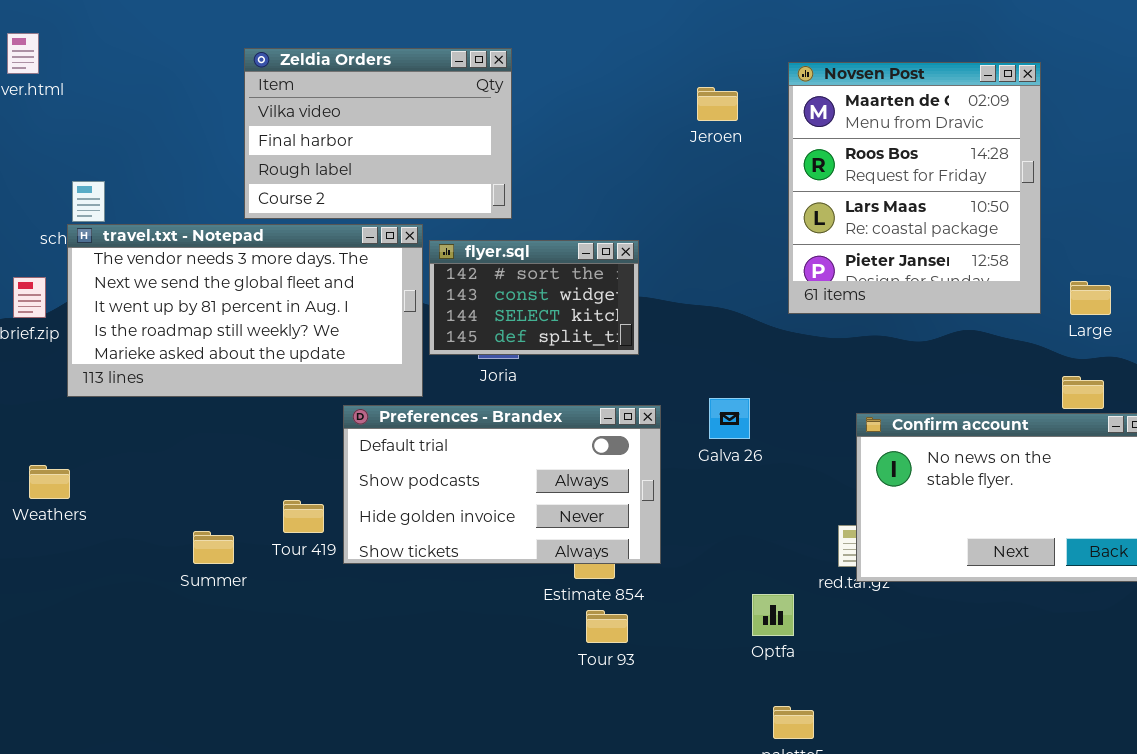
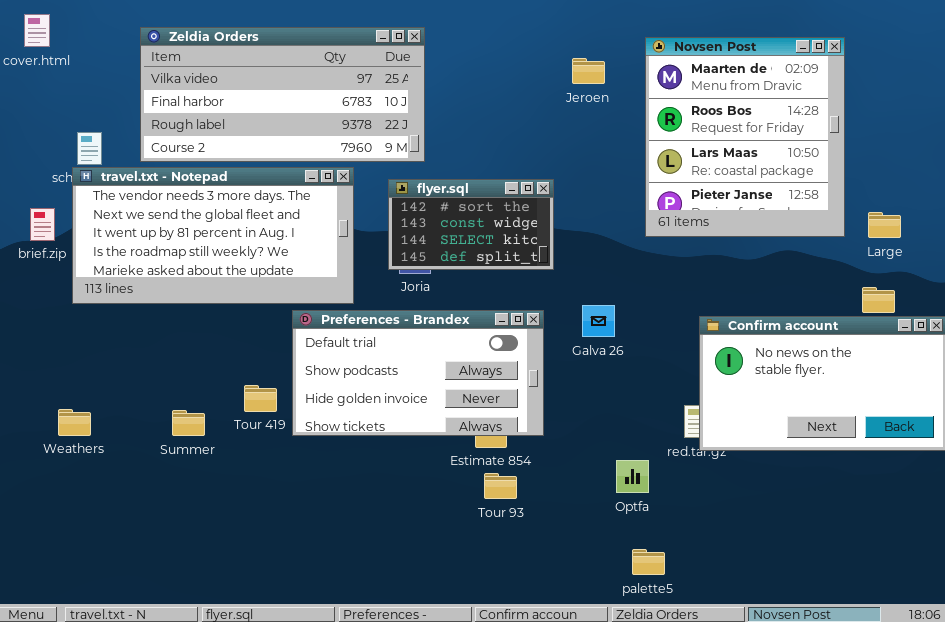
Zeldia Orders: [244,48,512,219] -> [140,27,425,162], resized
flyer.sql: [429,240,639,355] -> [388,179,554,270], moved
Weathers: [29,465,70,499] -> [58,409,91,436], moved

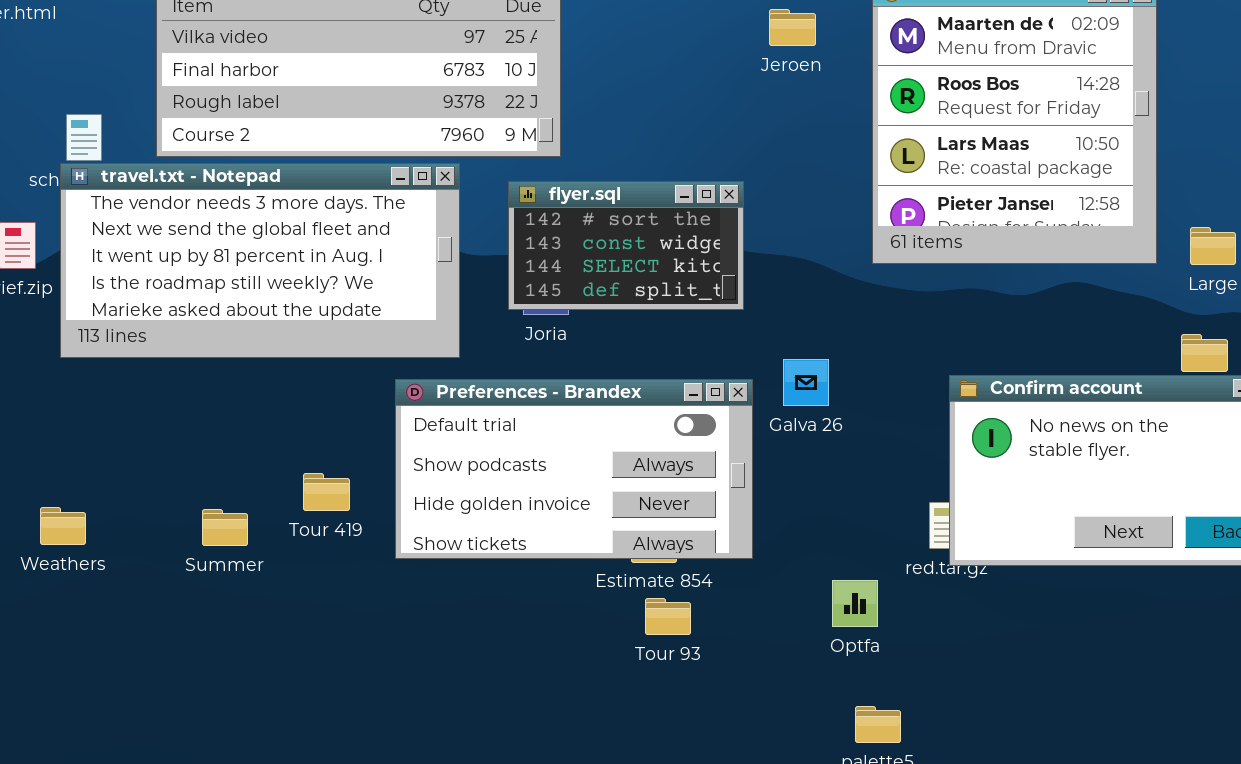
Preferences - Brandex: [292,310,544,436] -> [395,379,753,559], moved

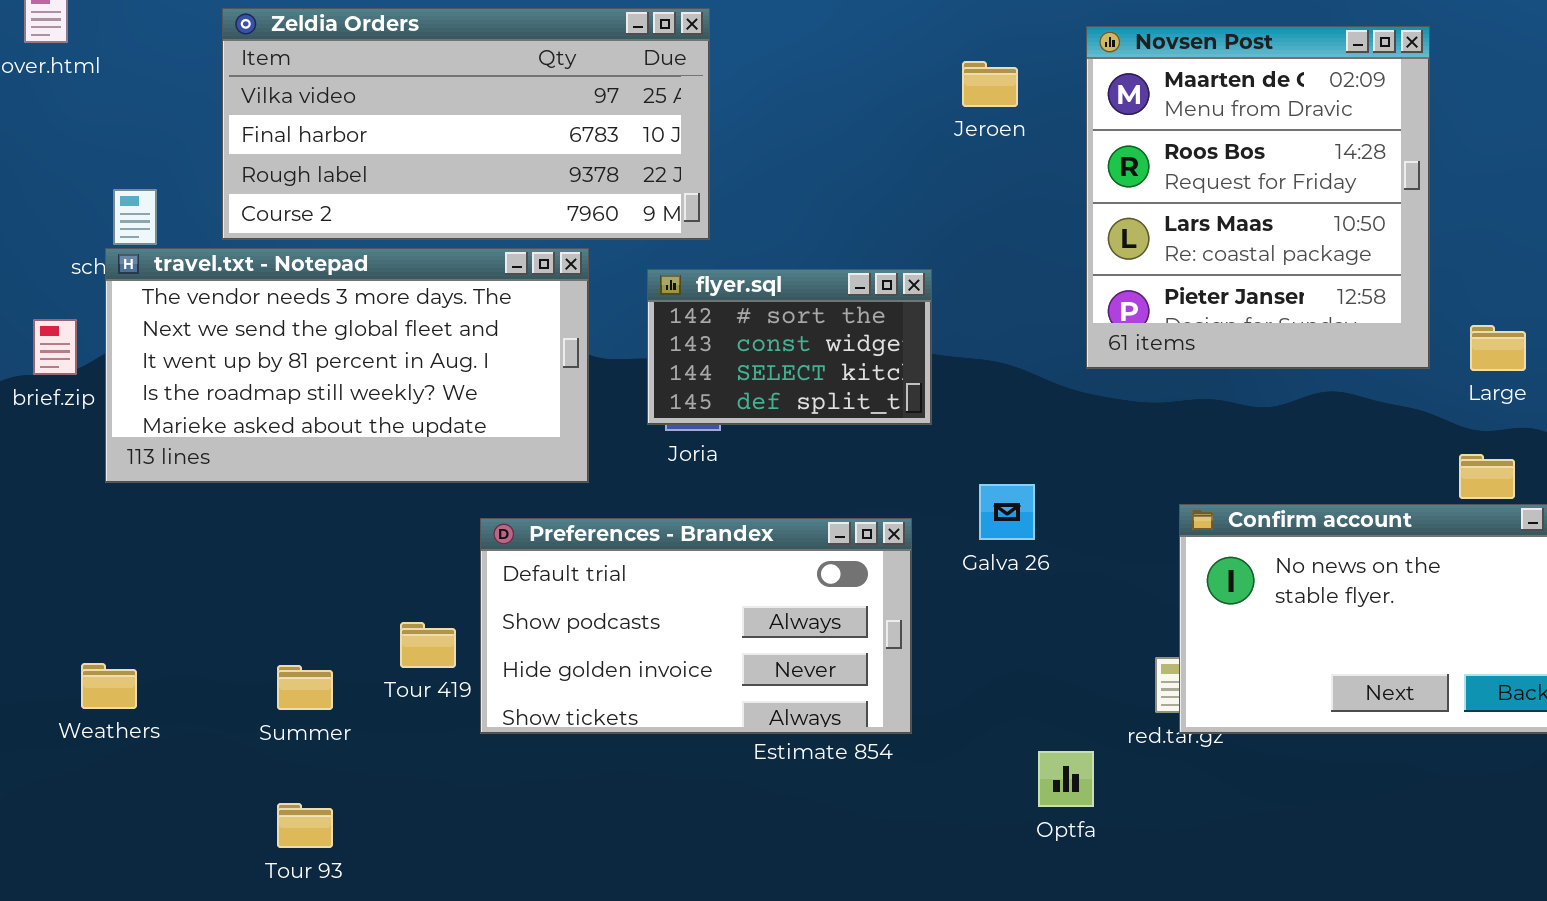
Preferences - Brandex: [395,379,753,559] -> [480,518,912,734], moved
Tour 93: [645,598,691,635] -> [277,803,333,848], moved

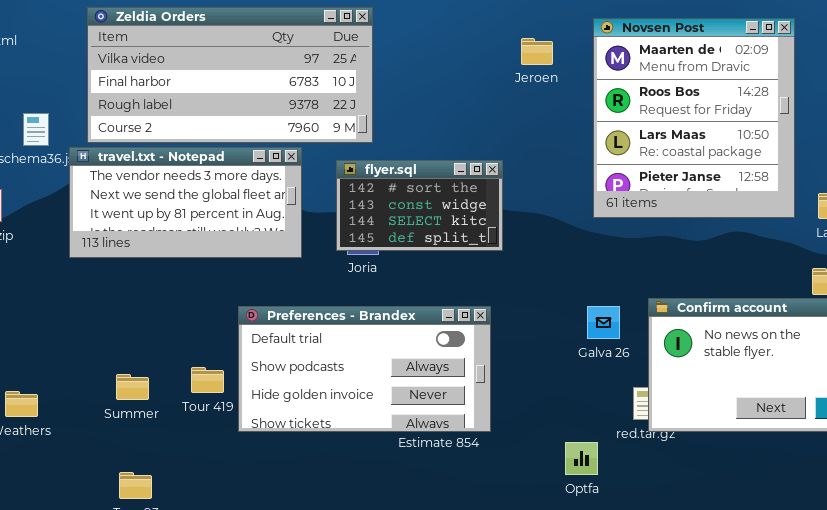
travel.txt - Notepad: [105,248,589,483] -> [69,147,302,258], resized
Galva 26: [979,484,1035,540] -> [587,306,620,339], moved
Summer: [277,665,333,710] -> [116,374,149,400], moved

